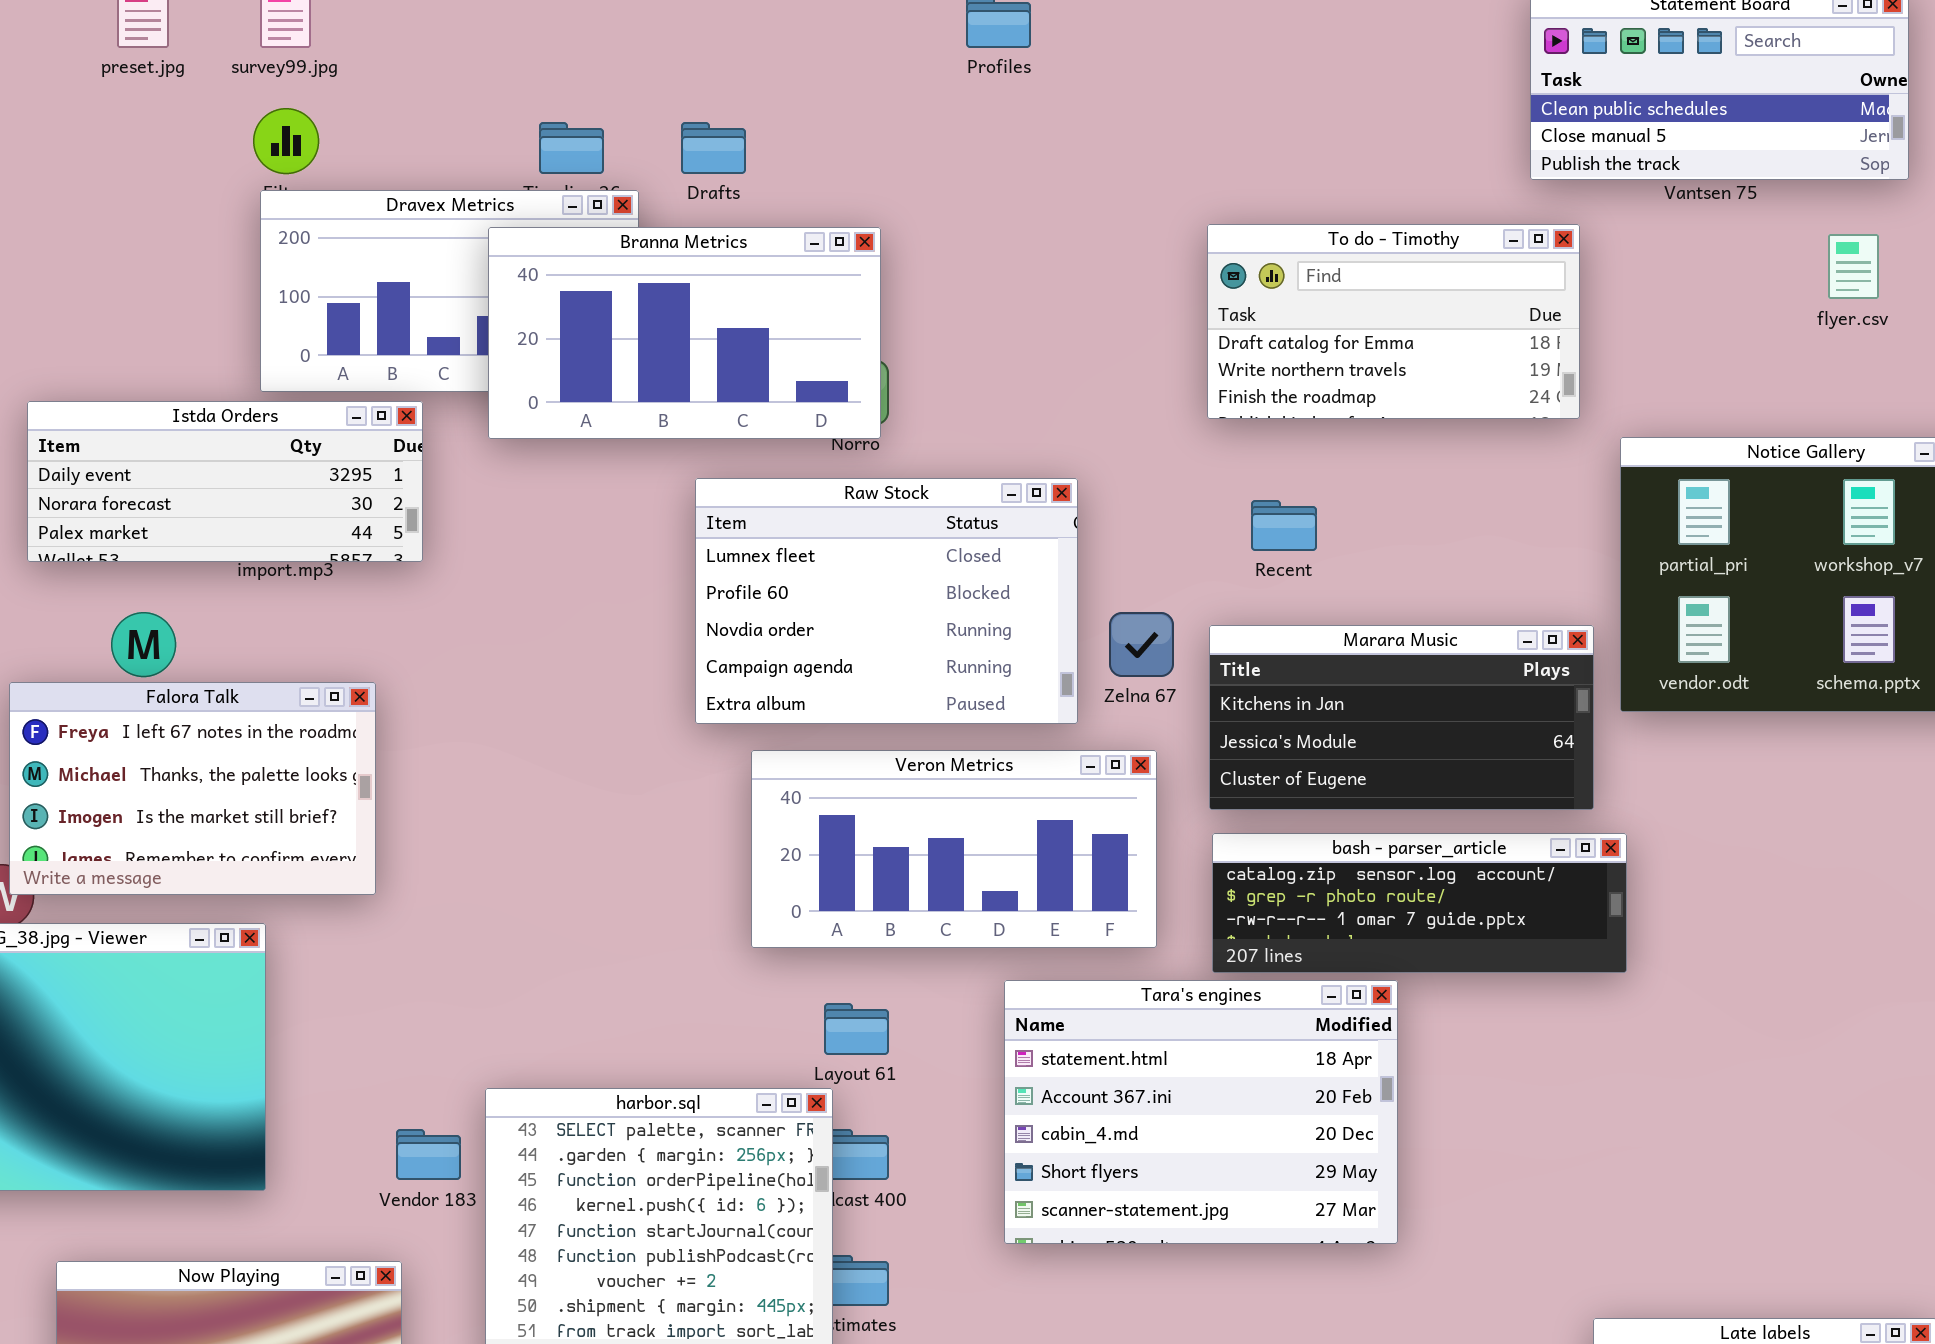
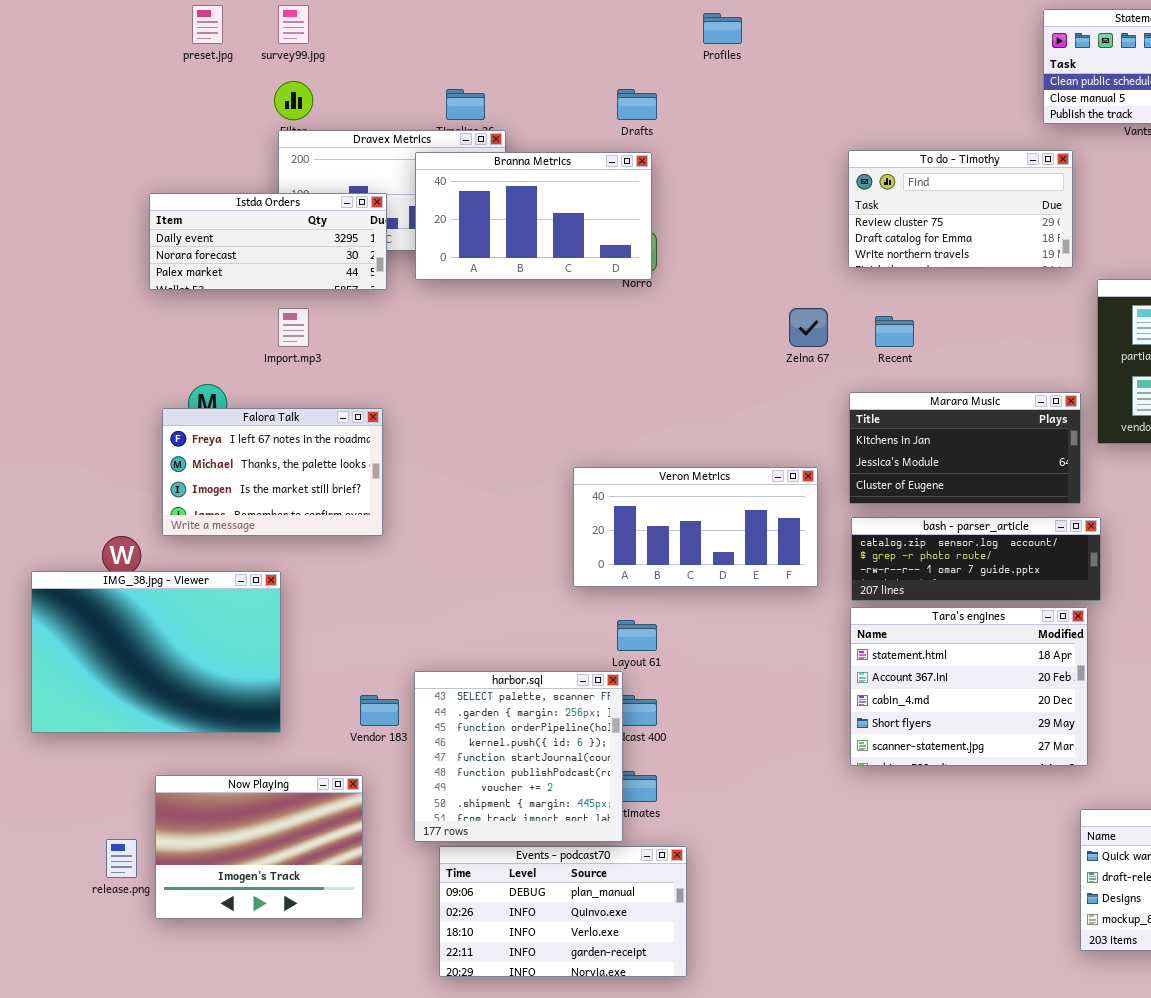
Drafts: [681,122,746,174] -> [617,89,657,120], moved
To do - Timothy: [1207,224,1580,419] -> [848,150,1073,268], scrolled up 1 row
Istda Orders: [27,401,423,562] -> [149,193,387,290], moved
Raw Stock: [695,478,1078,724] -> none, closed
Zelna 67: [1109,612,1174,677] -> [789,308,828,347], moved
Falora Talk: [9,682,376,895] -> [162,408,383,536], moved
Tara's engines: [1004,980,1398,1244] -> [850,607,1088,766], moved

